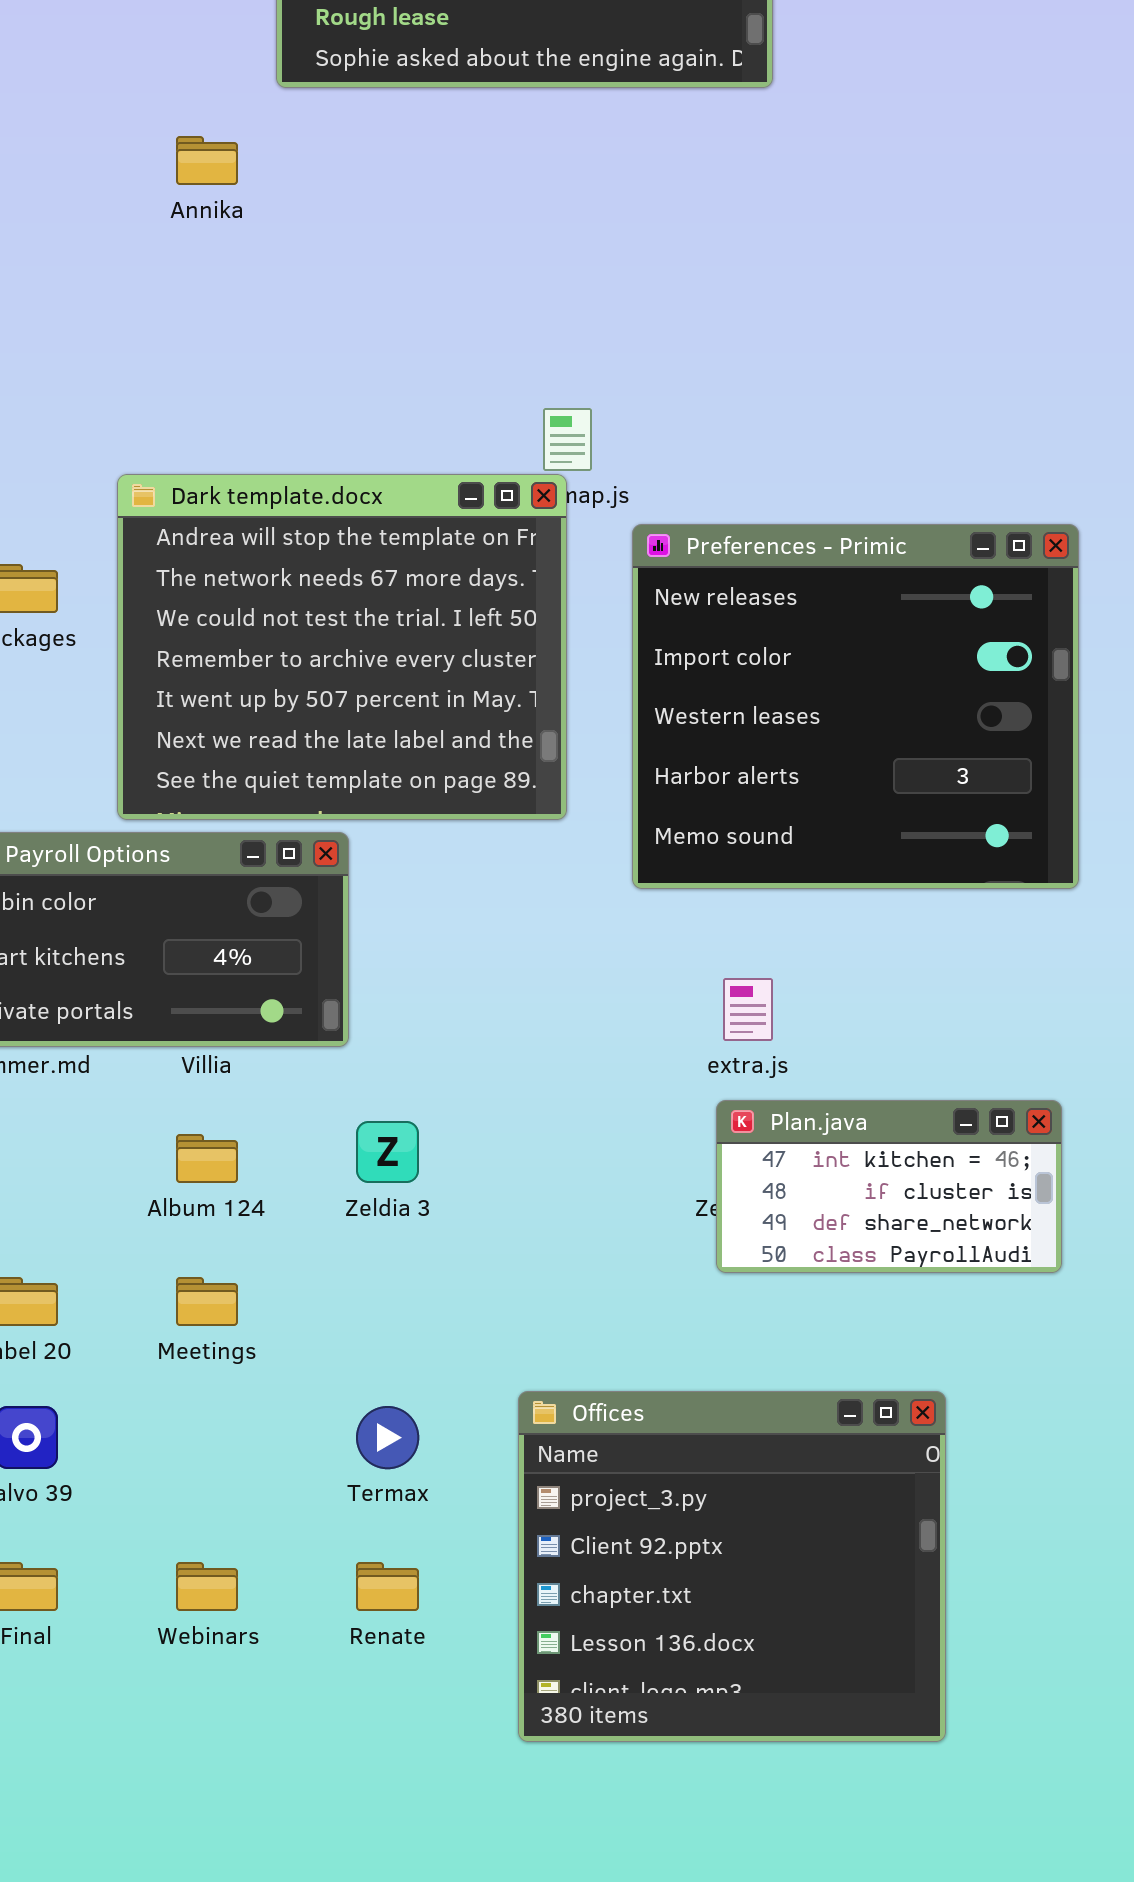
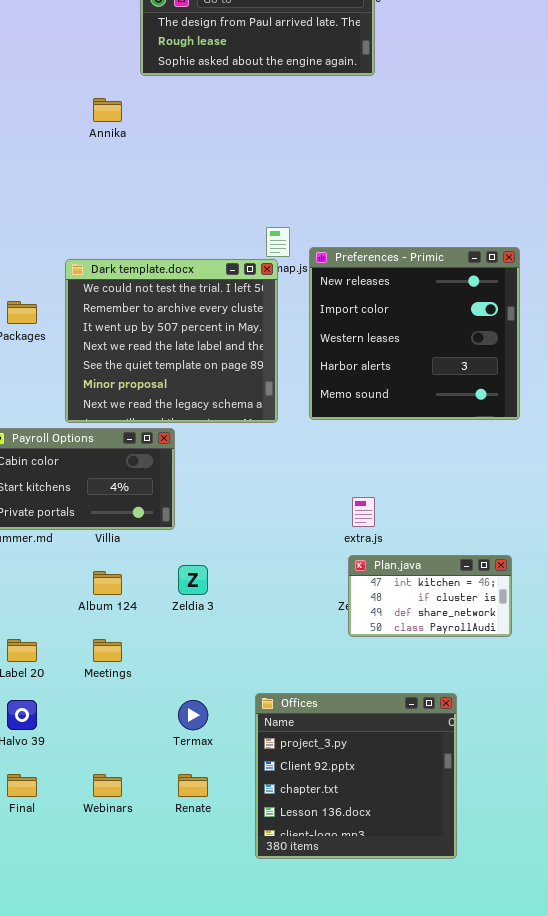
Dark template.docx: [117,474,567,820] -> [65,259,278,423], scrolled down 2 rows
Preferences - Primic: [632,524,1079,889] -> [309,247,520,420], moved

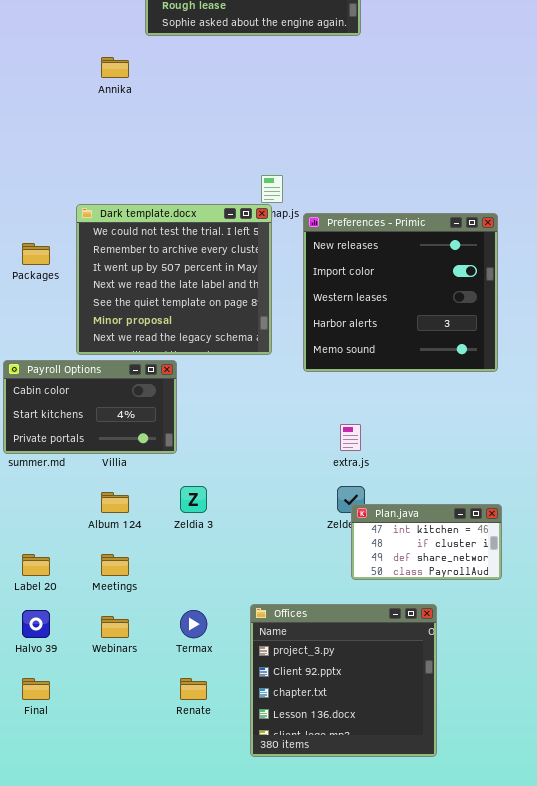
Preferences - Primic: [309,247,520,420] -> [303,213,498,372], moved
Plan.java: [348,555,512,637] -> [351,504,502,580], moved
Webinars: [93,774,122,797] -> [101,616,129,638], moved

